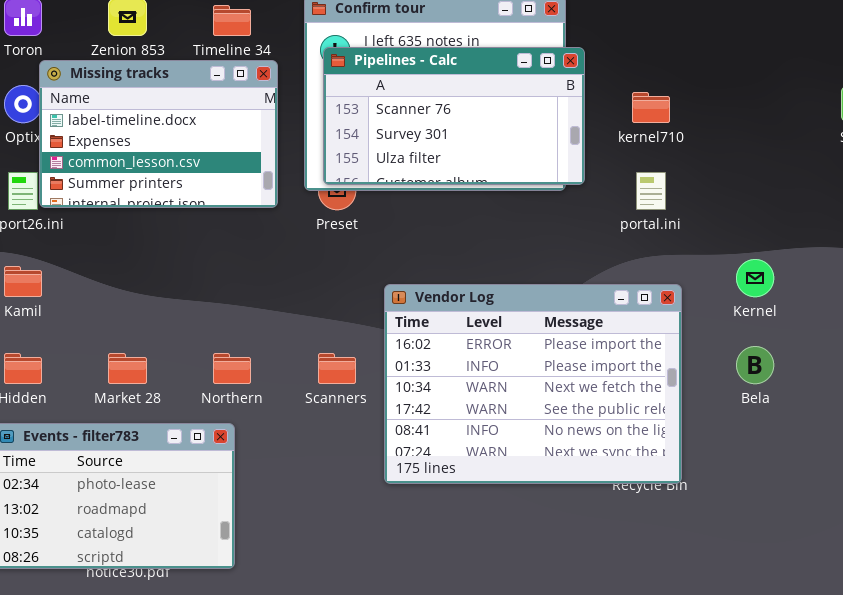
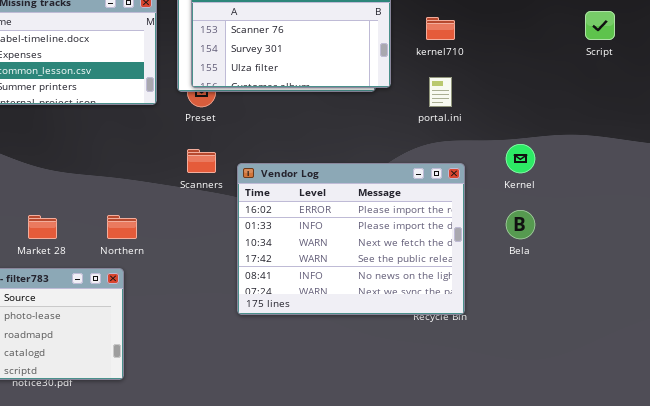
Scanners: [318,353,356,384] -> [187,149,216,173], moved

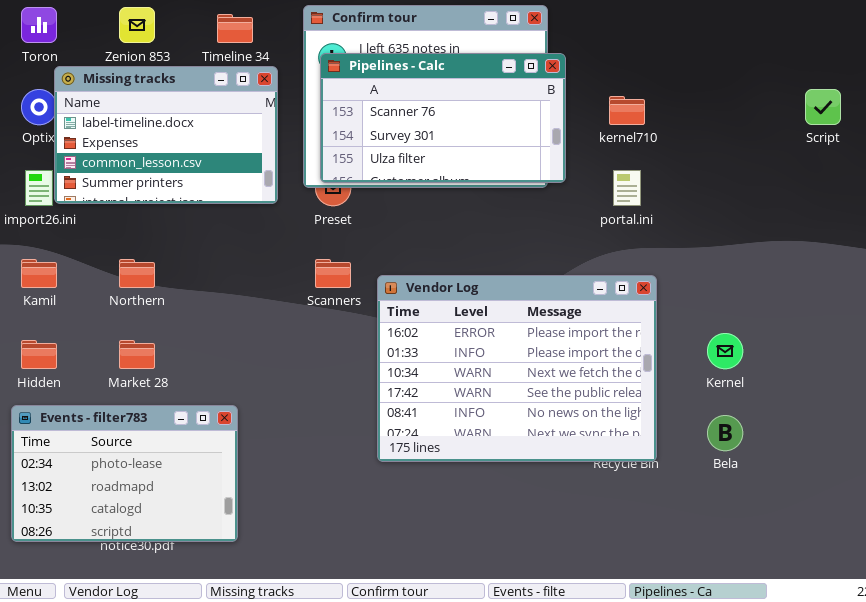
Kernel: [506,144,535,173] -> [707,333,743,369], moved
Bela: [506,210,535,239] -> [707,415,743,451], moved
Northern: [107,215,137,239] -> [119,259,155,288], moved

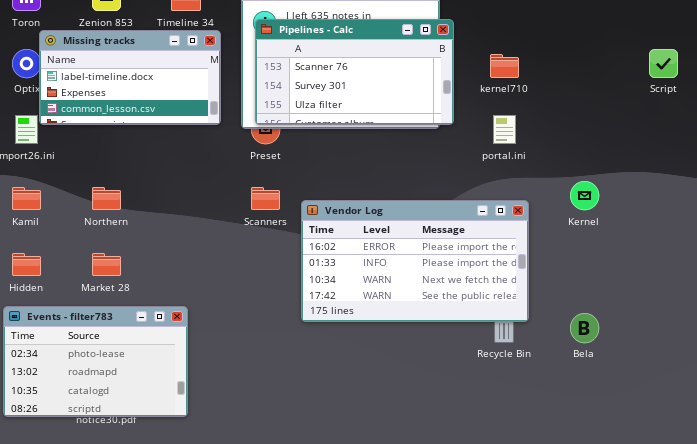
Missing tracks: [54,66,278,204] -> [39,30,221,125], resized
Vendor Log: [377,275,657,462] -> [301,200,529,322], resized
Kernel: [707,333,743,369] -> [570,181,599,210], moved

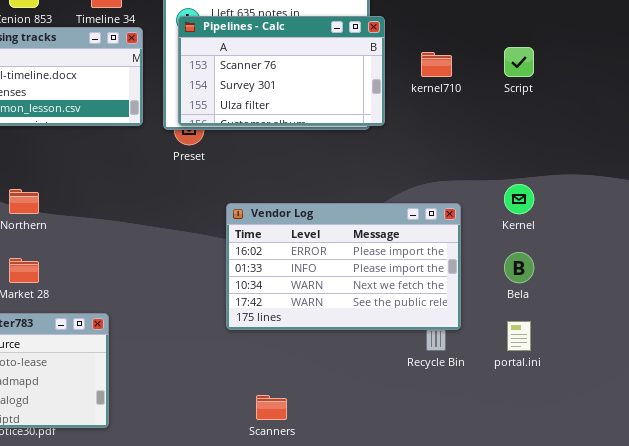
Script: [649,49,678,78] -> [504,47,534,77], moved
portal.ini: [493,115,516,144] -> [507,321,531,351], moved
Scanners: [251,187,280,210] -> [256,395,287,420], moved
Bela: [570,313,599,343] -> [504,252,534,283], moved

